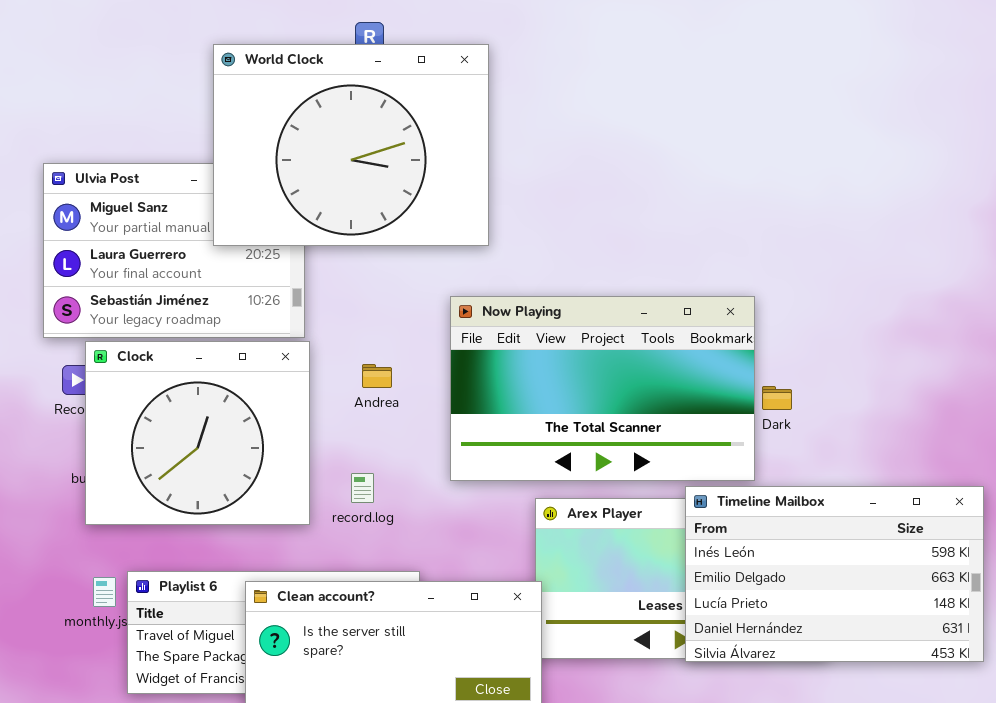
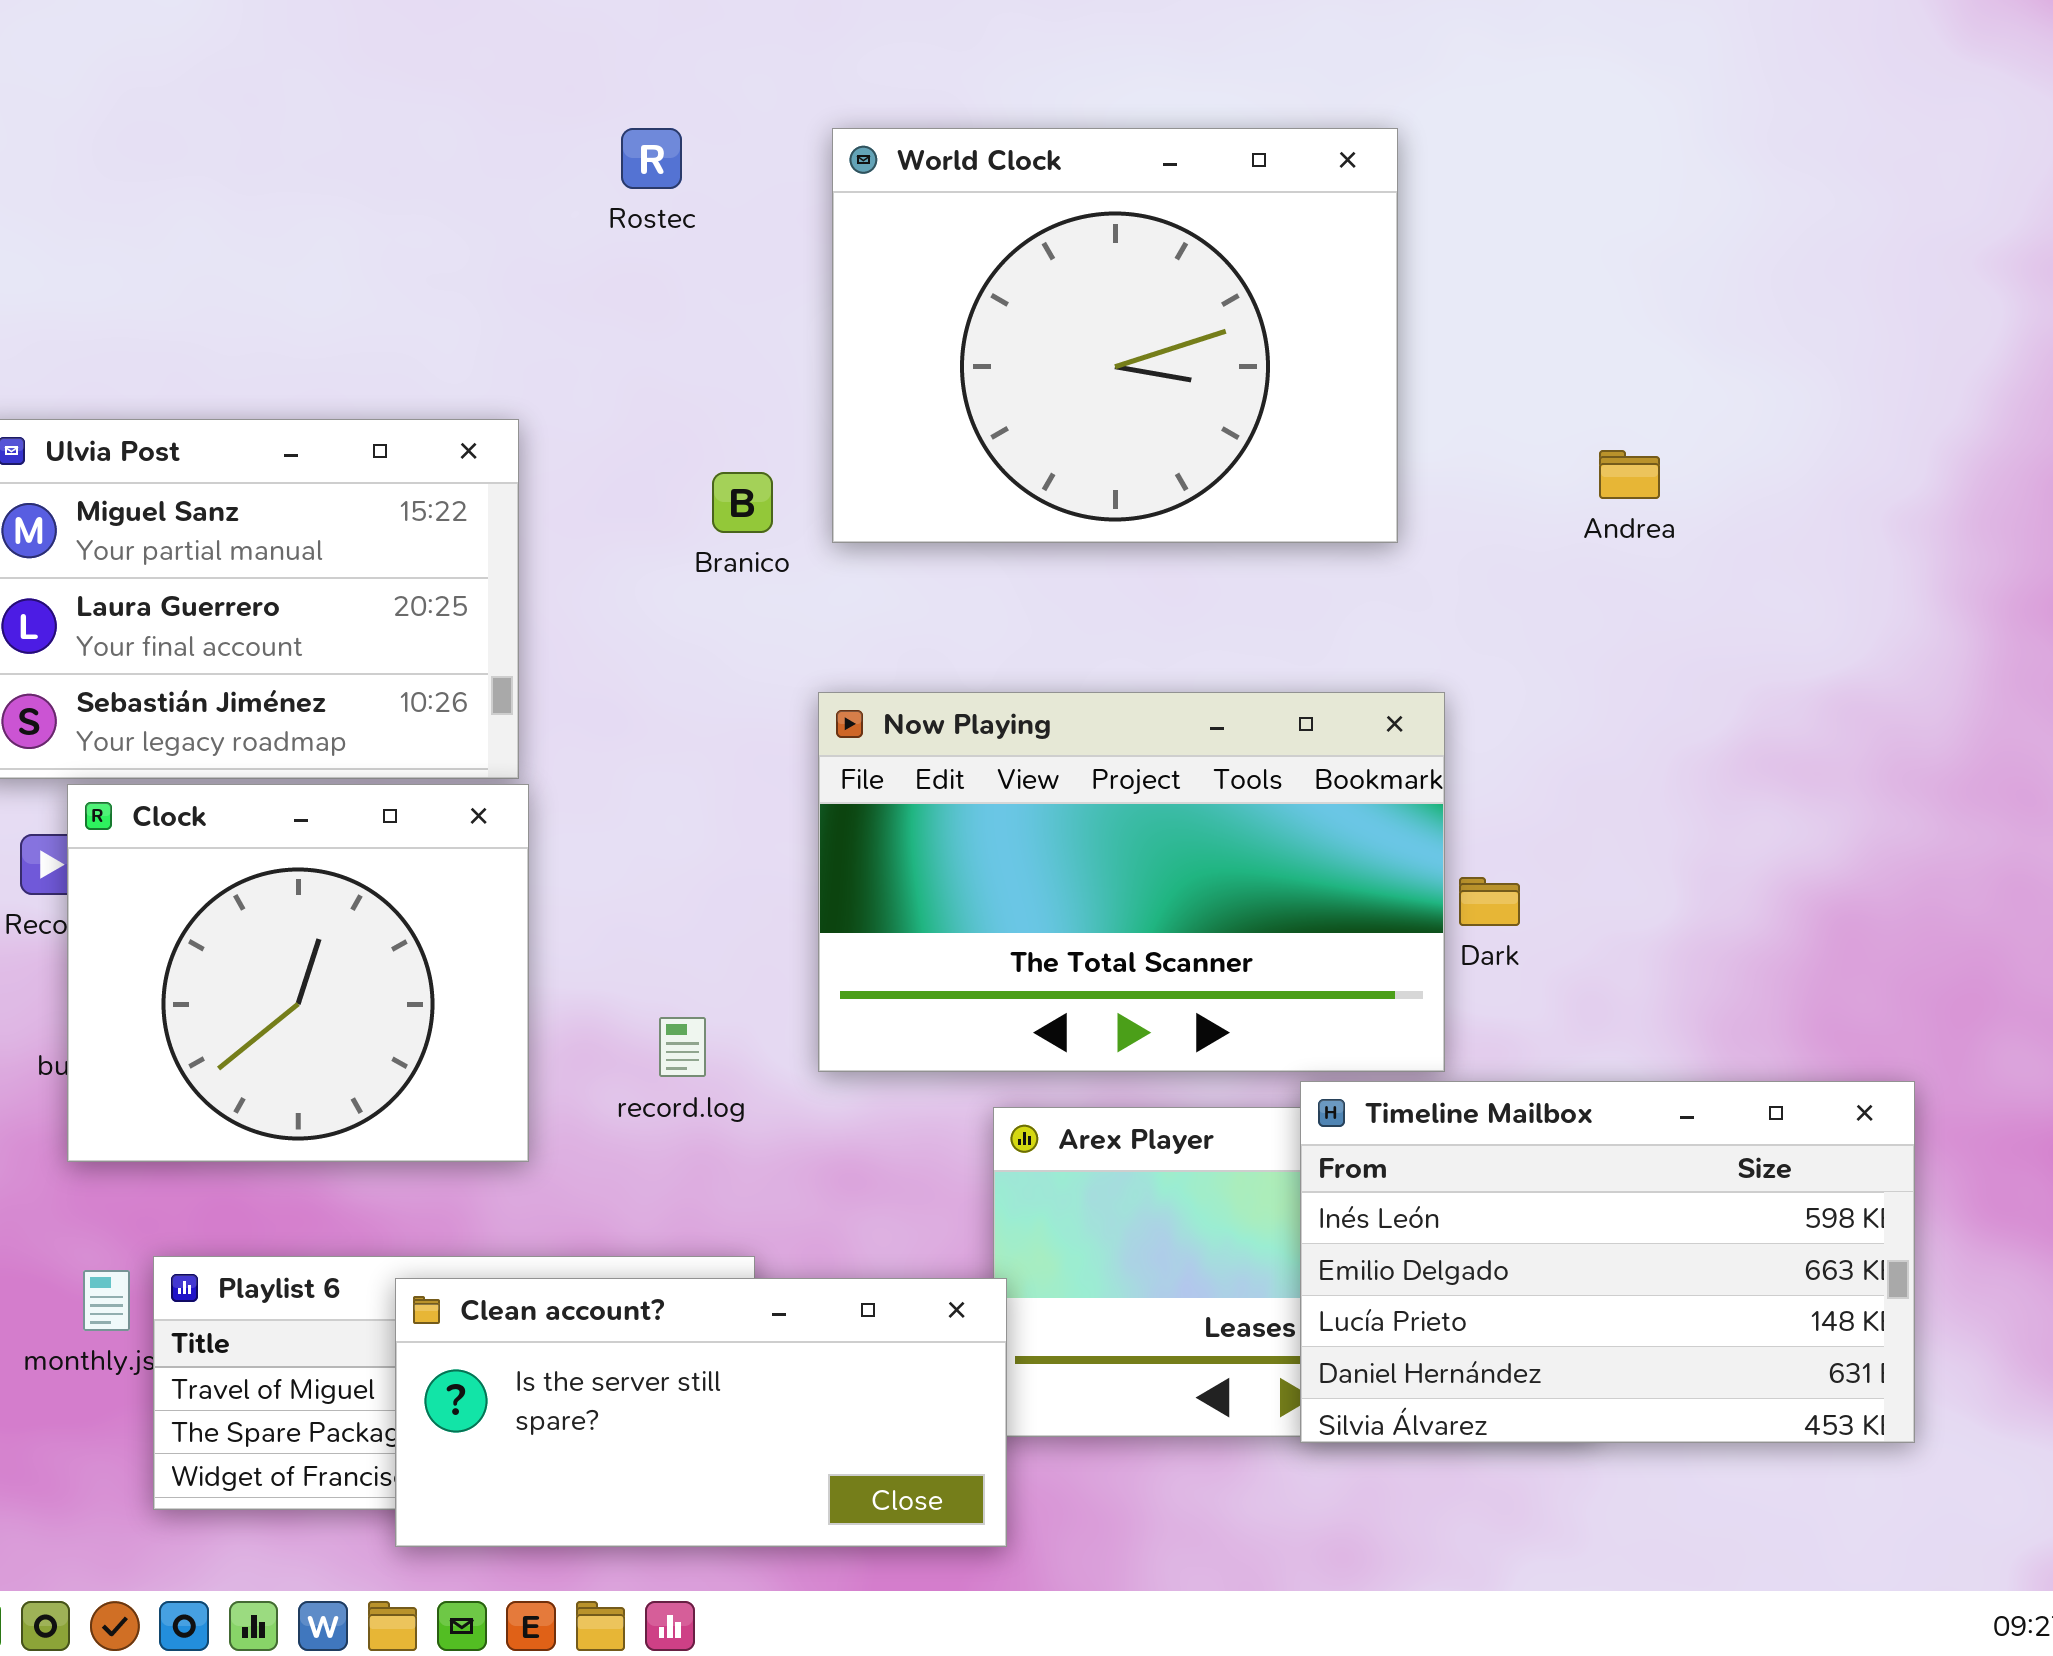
World Clock: [213,44,489,246] -> [832,128,1398,543], moved
Andrea: [362,364,392,388] -> [1599,450,1660,499], moved
record.log: [351,473,374,503] -> [659,1017,706,1077], moved

